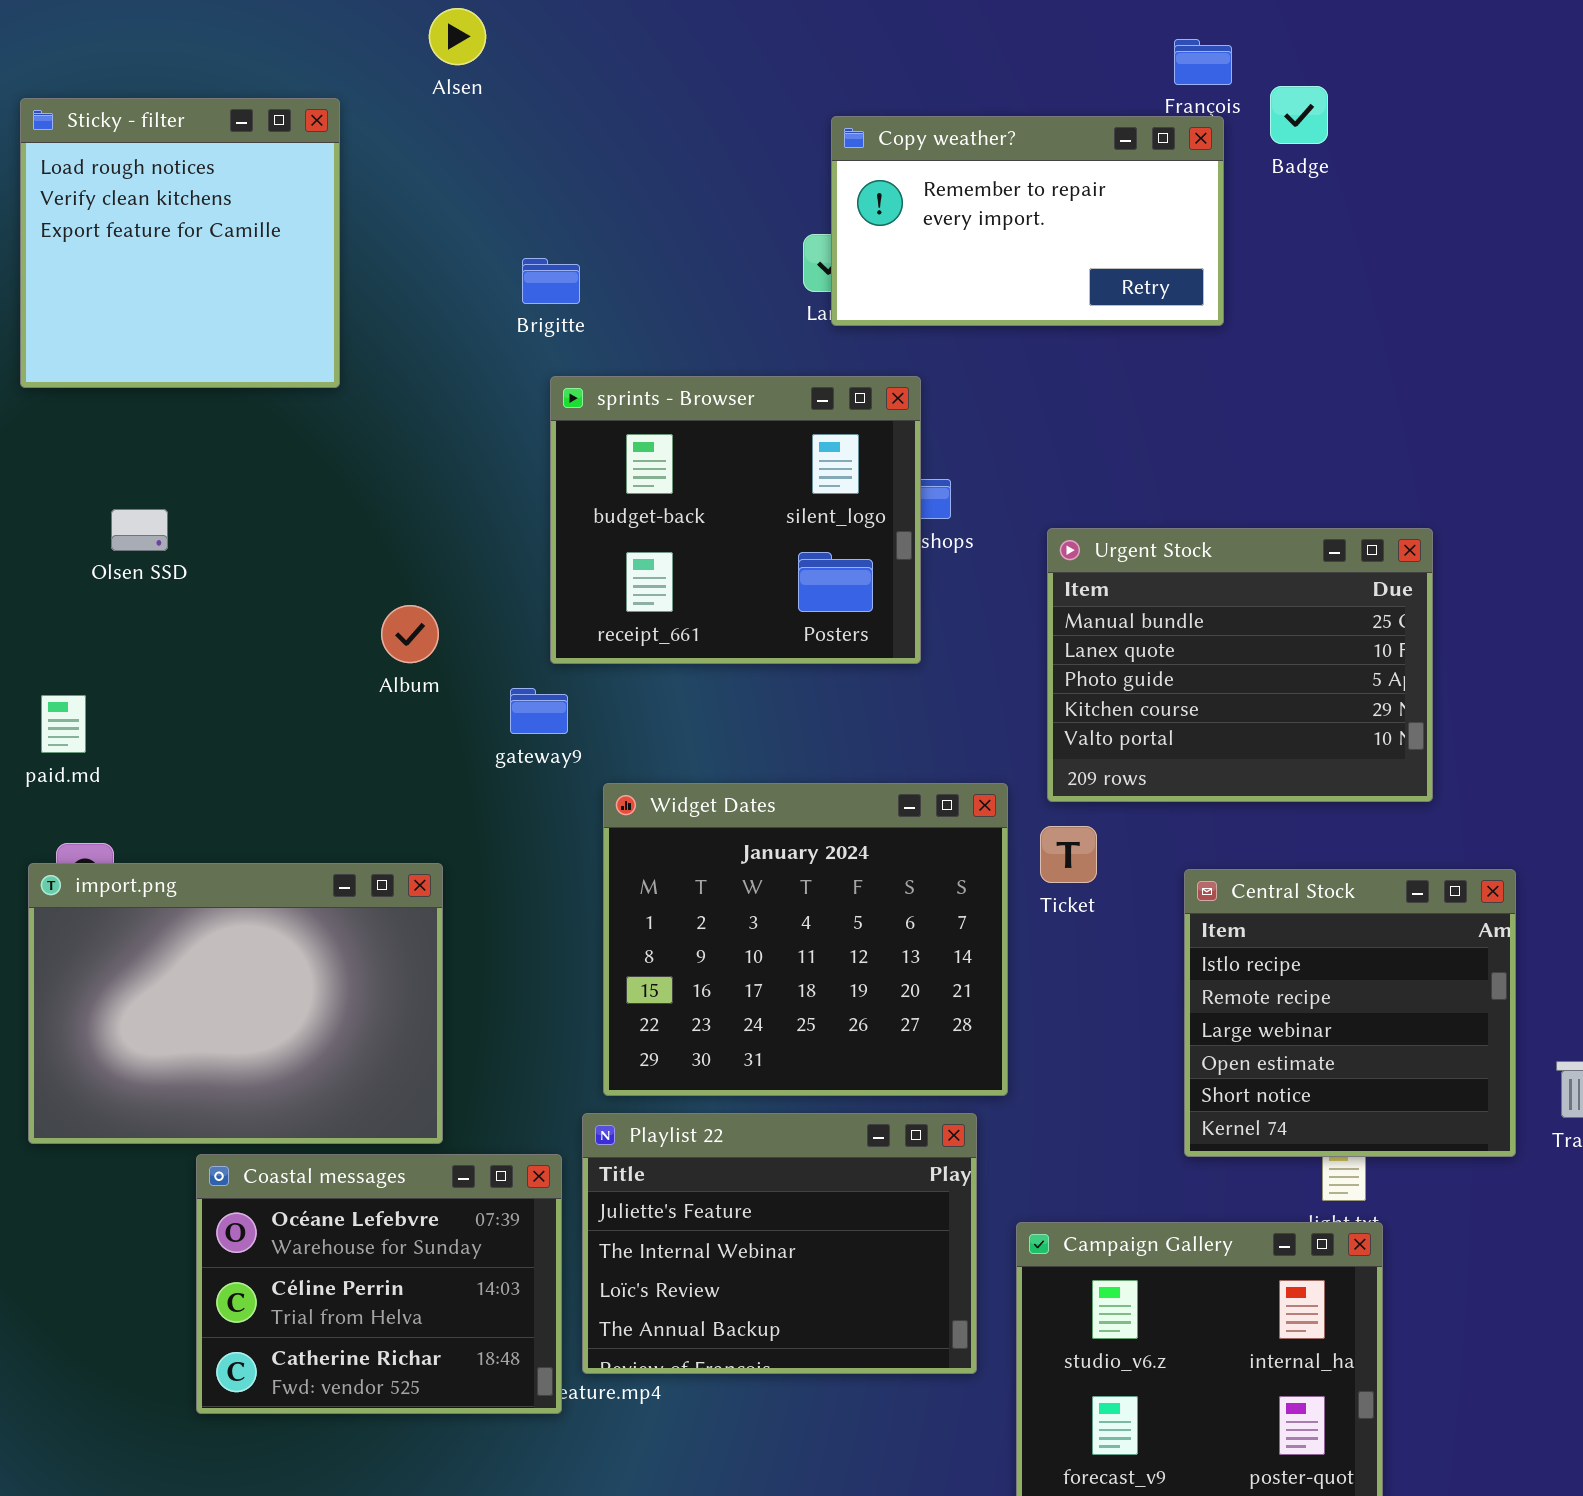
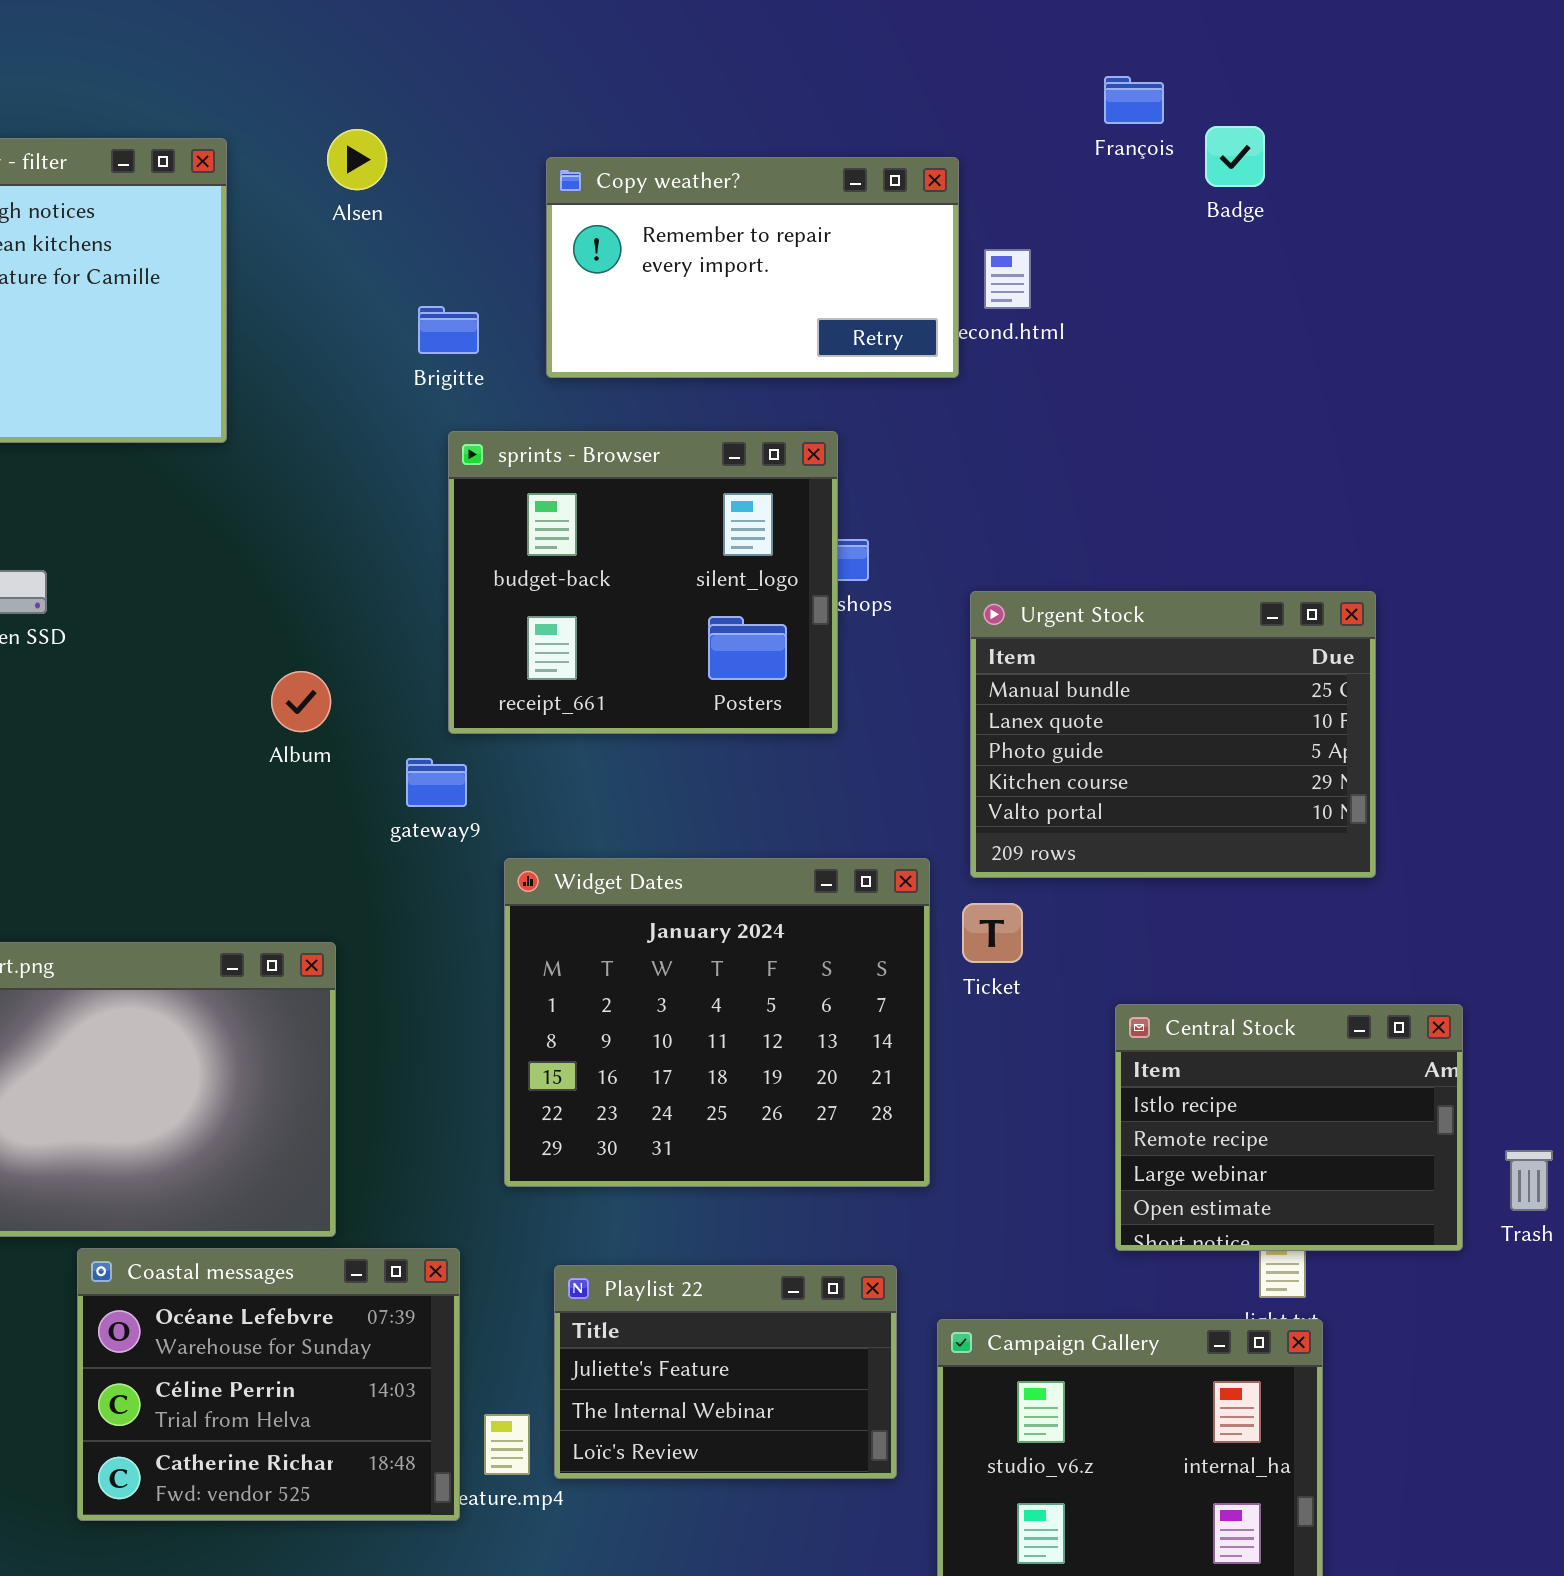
Alsen: [429,8,486,65] -> [327,129,387,190], moved
Copy weather?: [831,116,1224,326] -> [546,157,959,378], moved
Central Stock: [1184,869,1516,1157] -> [1115,1004,1463,1251], resized
Playlist 22: [582,1113,977,1374] -> [554,1265,897,1479], resized

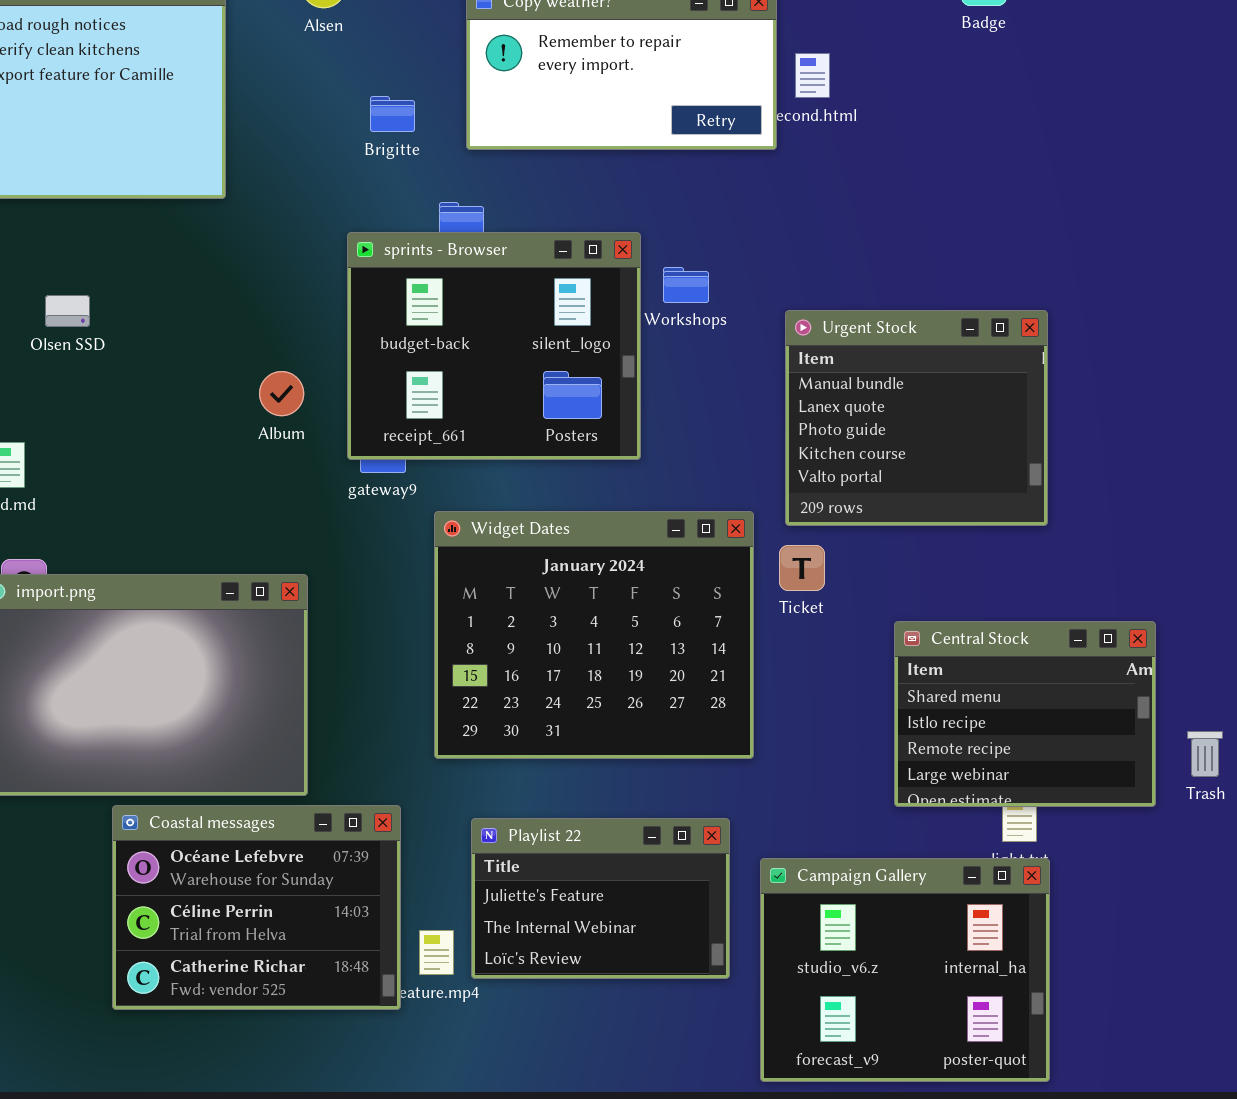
sprints - Browser: [448,431,838,734] -> [347,232,641,460], moved
Urgent Stock: [970,591,1376,878] -> [785,310,1048,526], resized
Central Stock: [1115,1004,1463,1251] -> [894,621,1156,807], scrolled up 1 row

